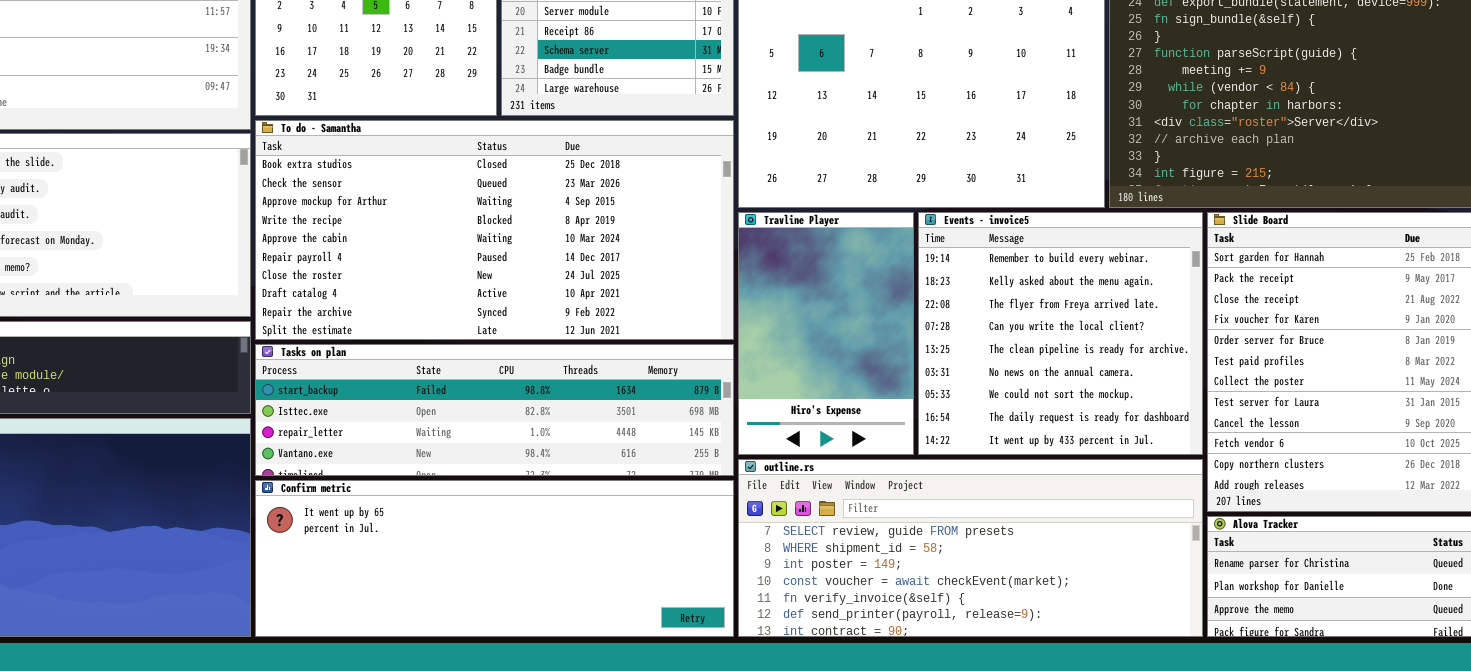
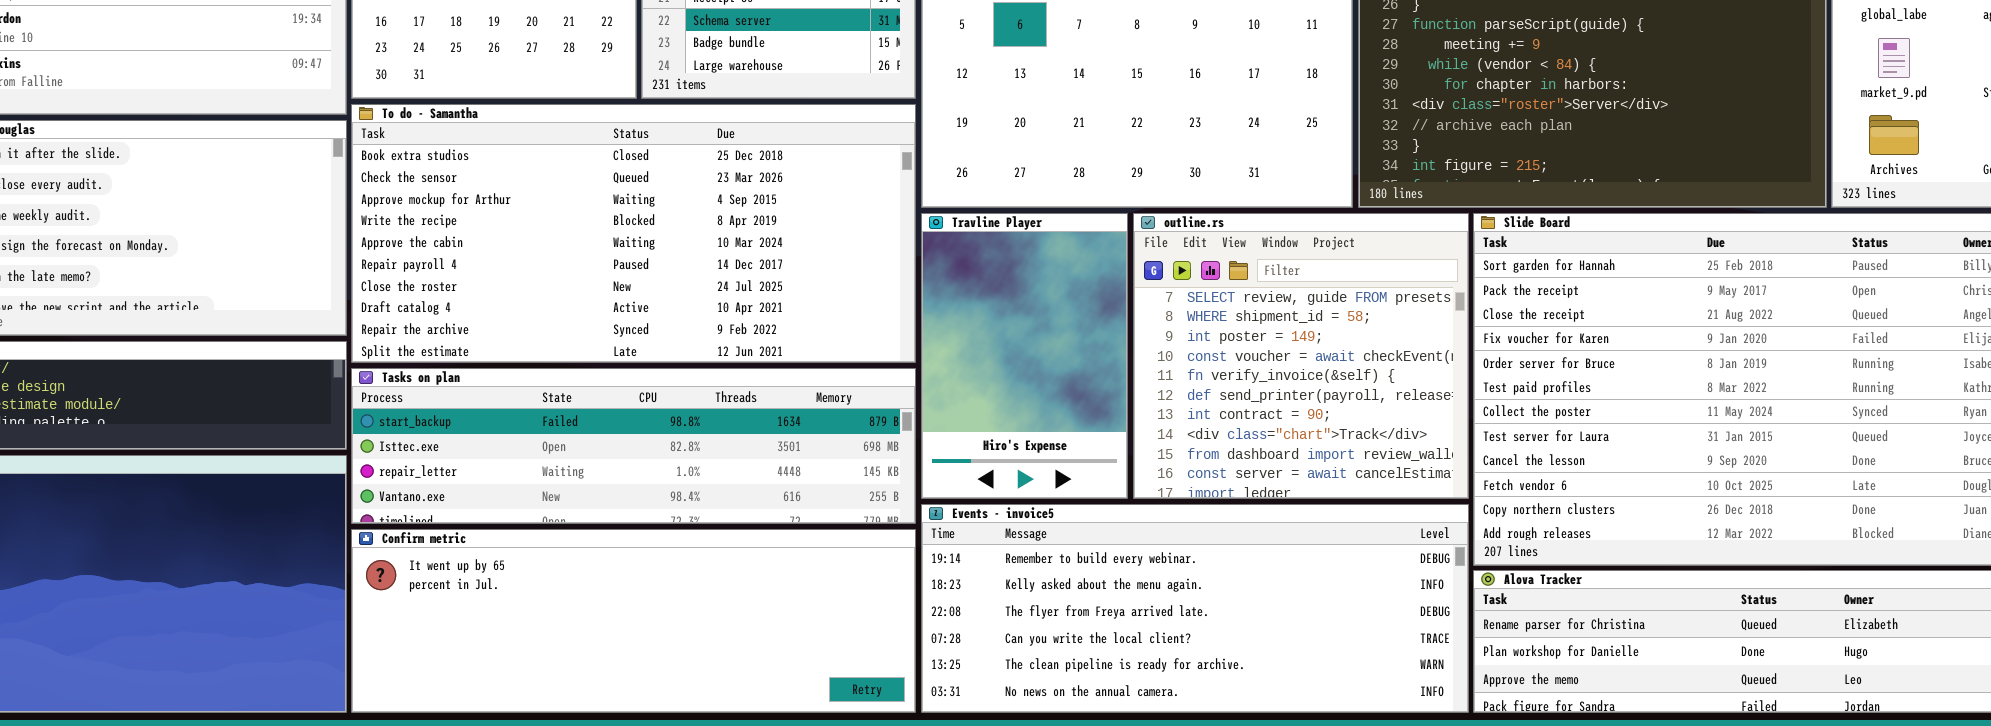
Events - invoice5: [918,212,1203,455] -> [921,504,1469,713], moved, resized
outline.rs: [738,459,1203,637] -> [1133,213,1469,499], moved, resized

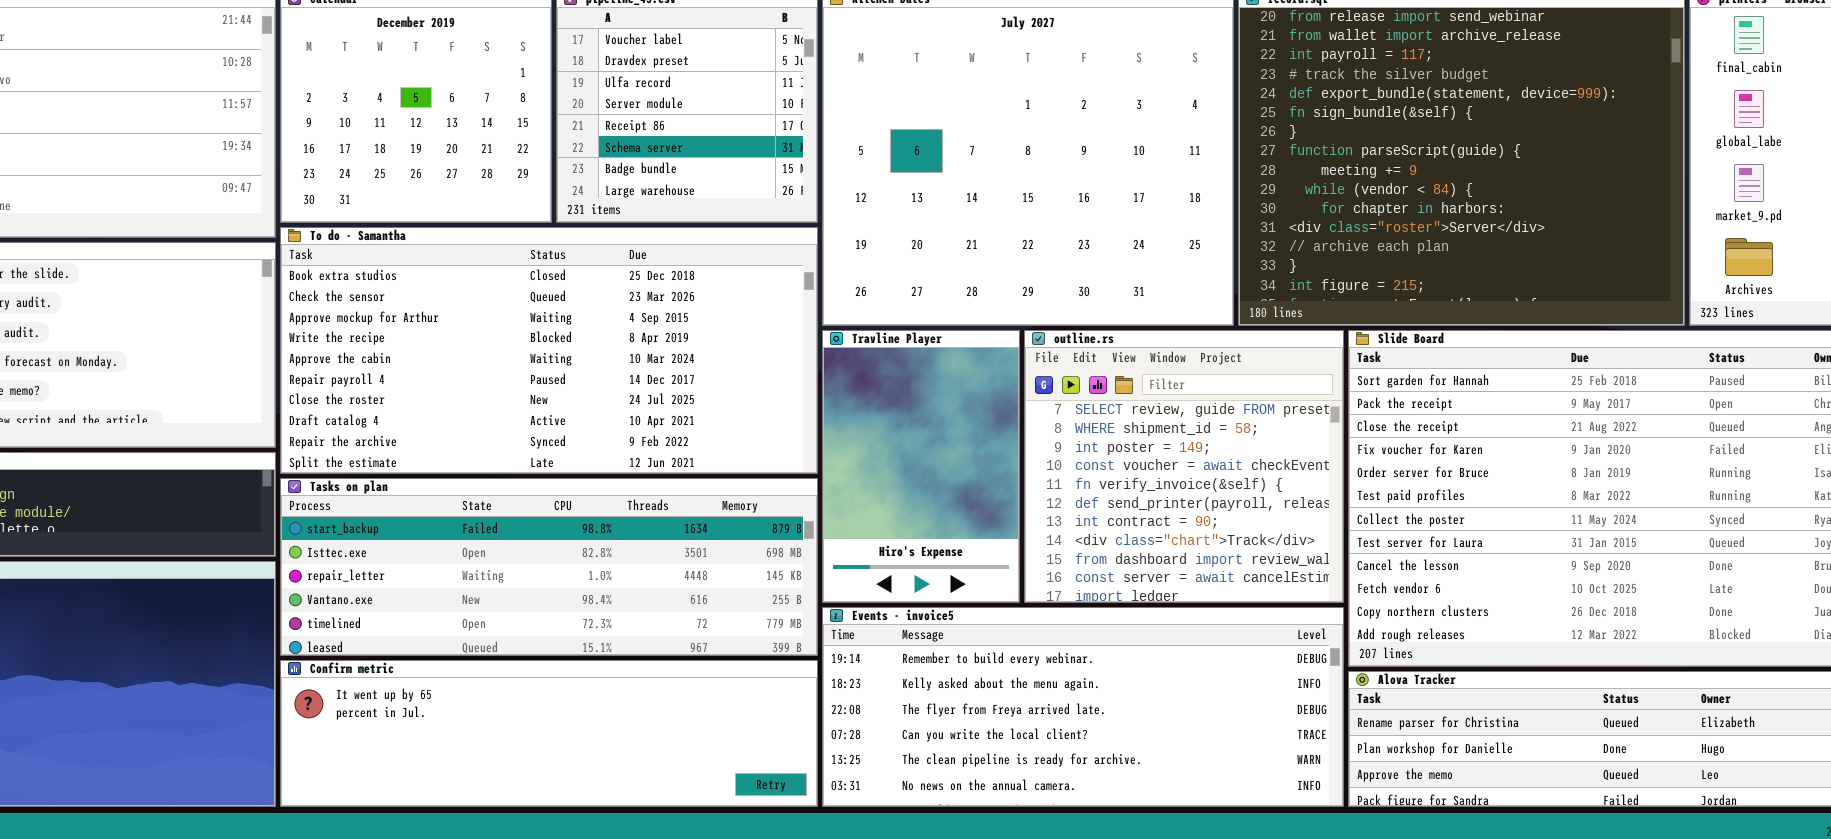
Tasks on plan: [351,368,916,524] -> [280,478,818,656], resized
Confirm metric: [351,529,916,713] -> [280,660,818,807], resized

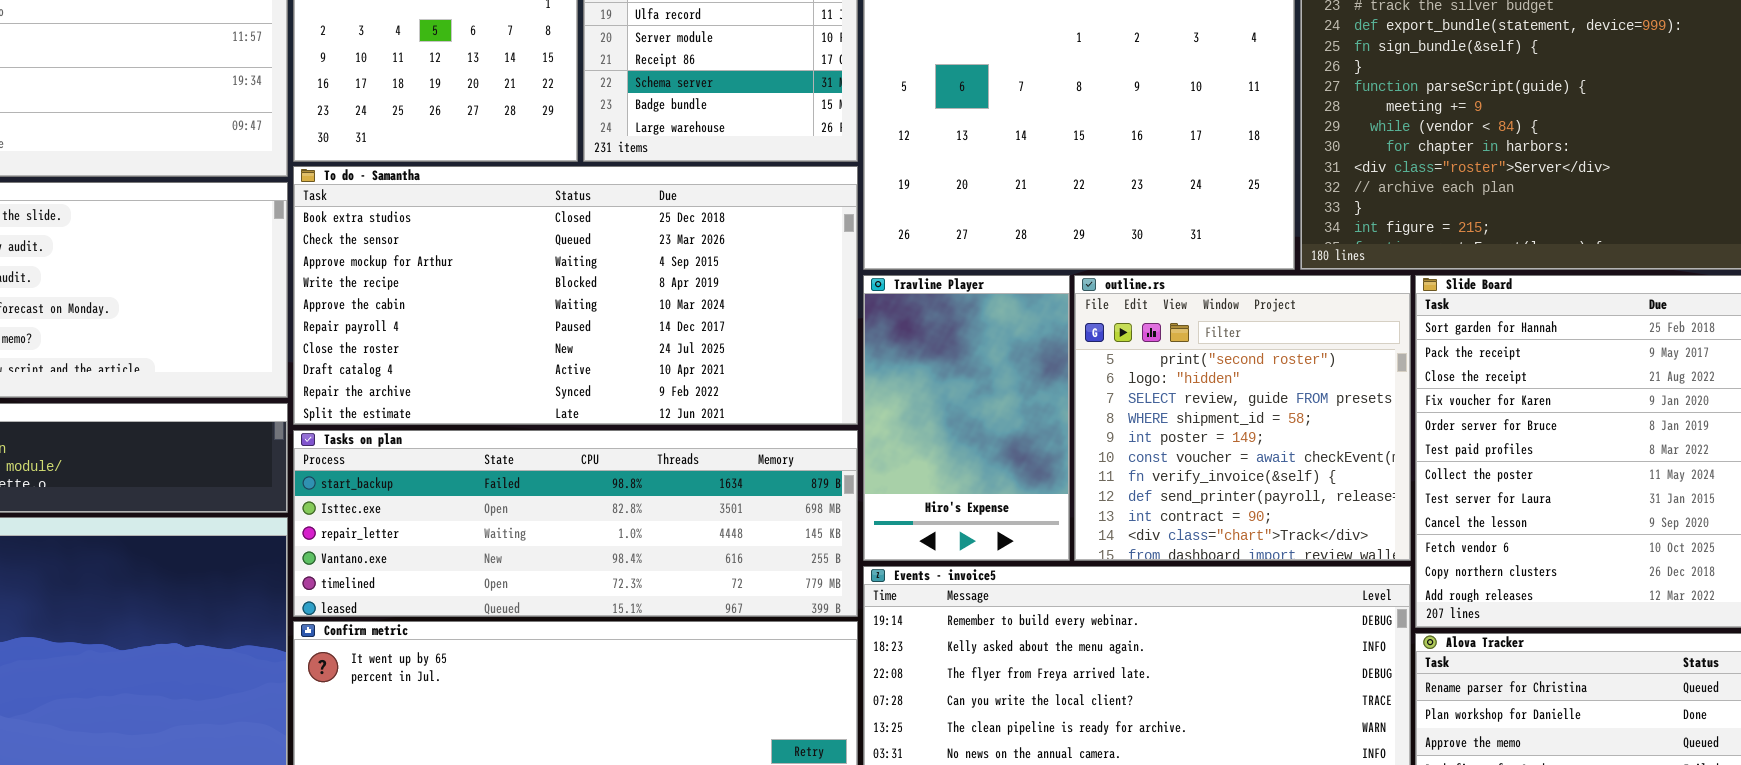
outline.rs: [1024,330,1344,603] -> [1074,275,1411,561], scrolled up 2 rows

